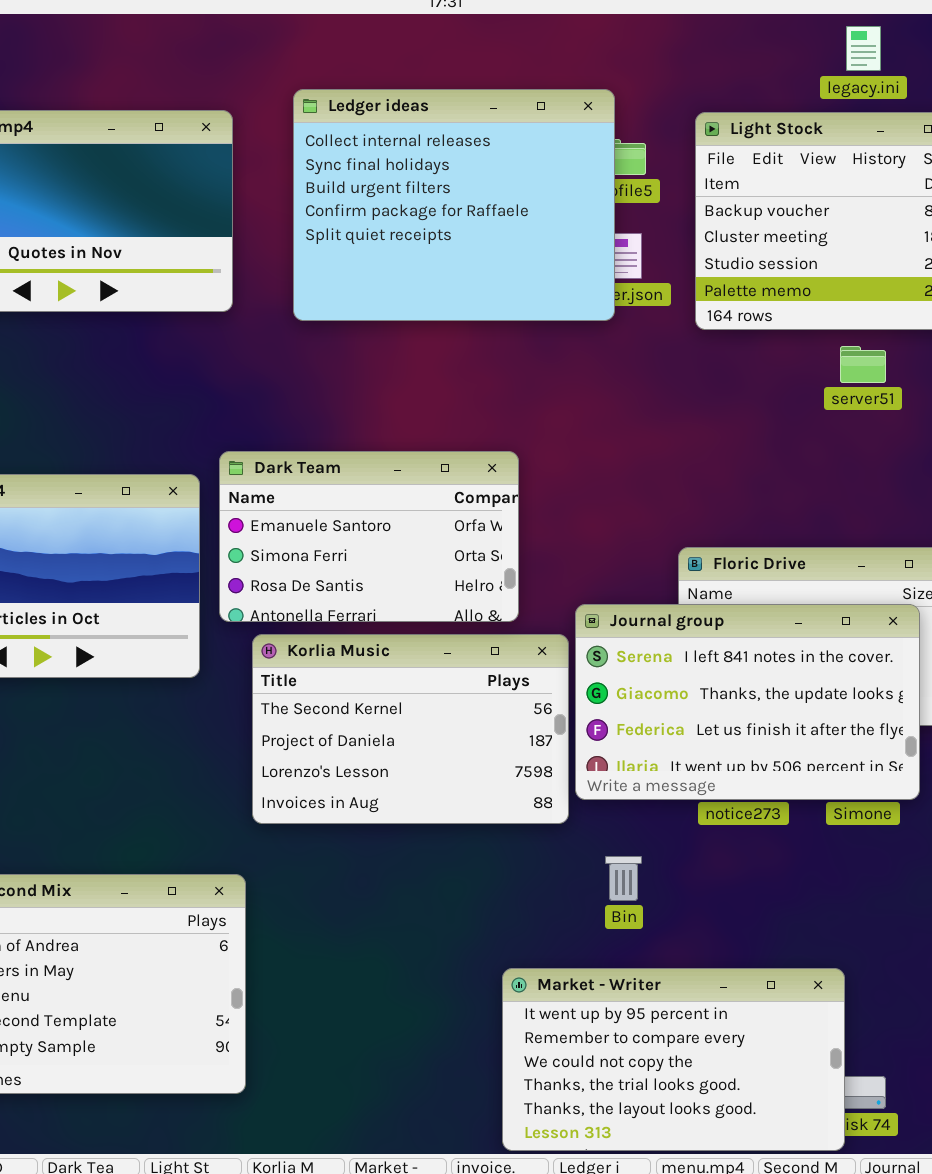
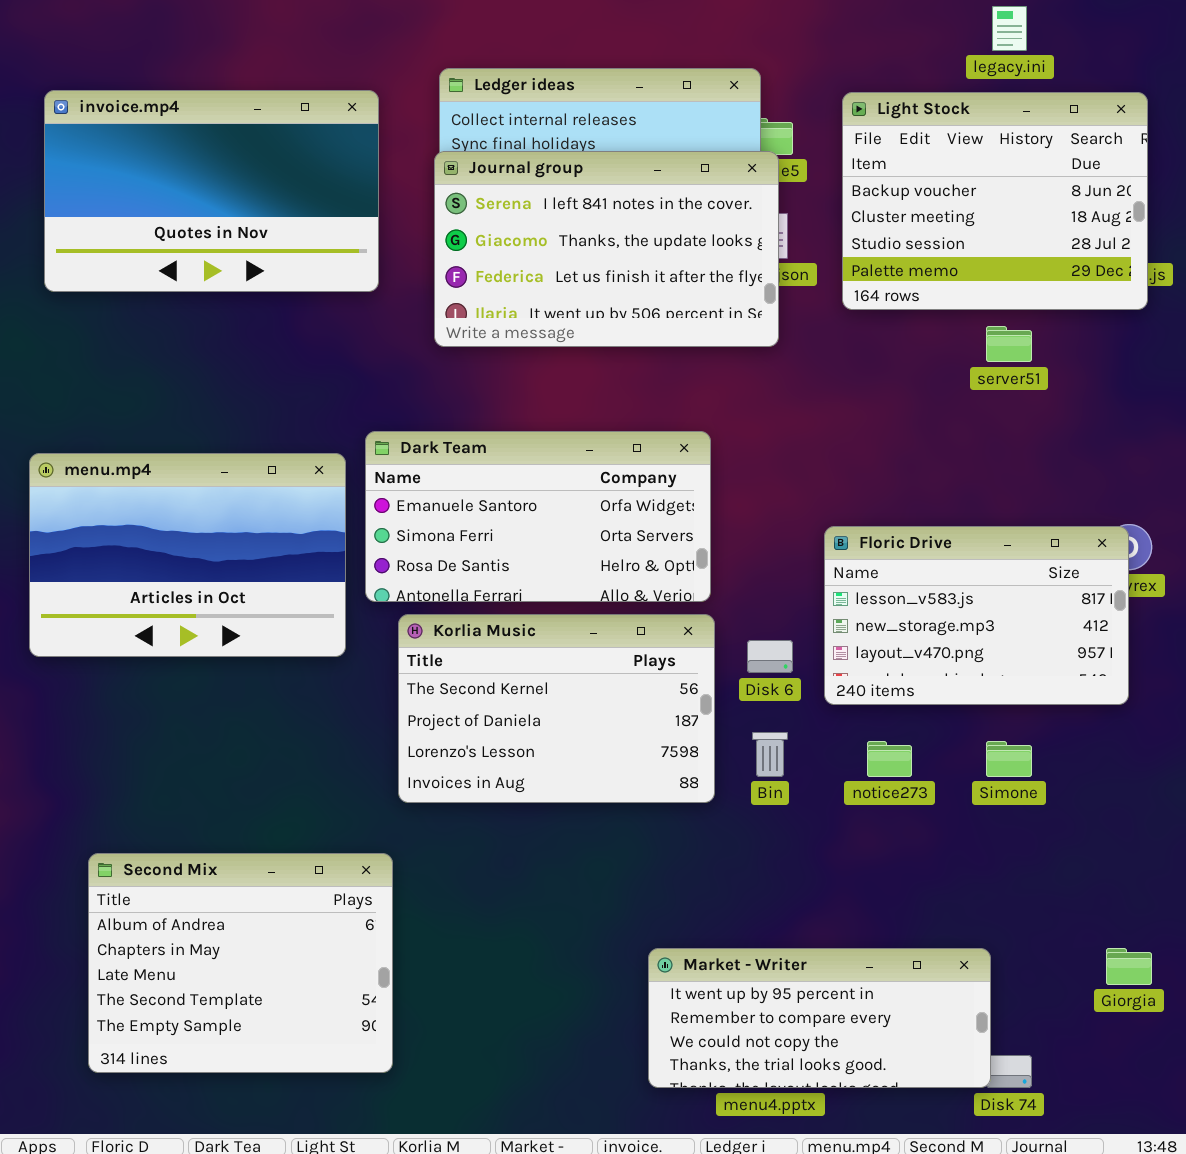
Dark Team: [219,451,519,622] -> [365,431,711,602], resized
Journal group: [575,604,920,800] -> [434,151,779,347], moved
Bin: [605,856,642,901] -> [752,732,788,777], moved
Market - Writer: [502,968,845,1151] -> [648,948,991,1088], resized

